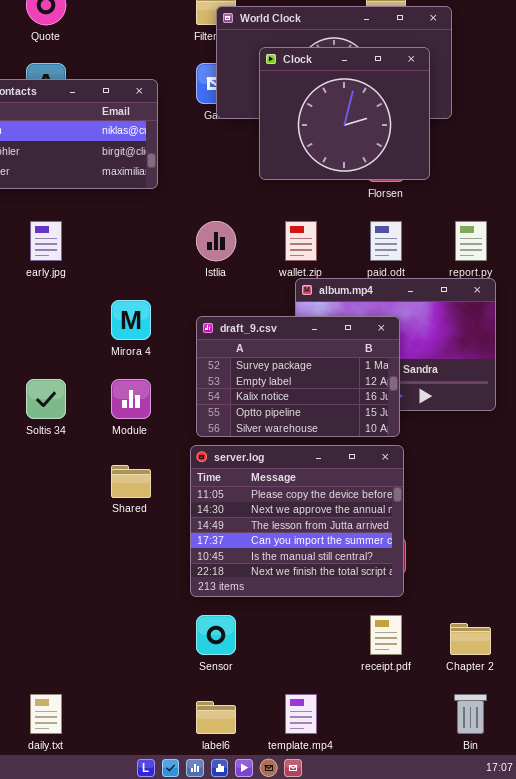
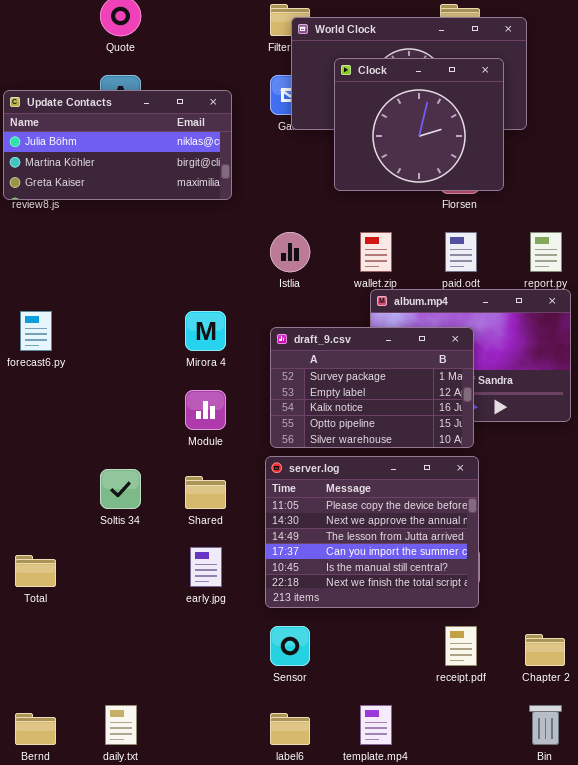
early.jpg: [30,221,62,261] -> [190,547,222,587], moved
Soltis 34: [26,379,66,419] -> [100,469,141,509], moved

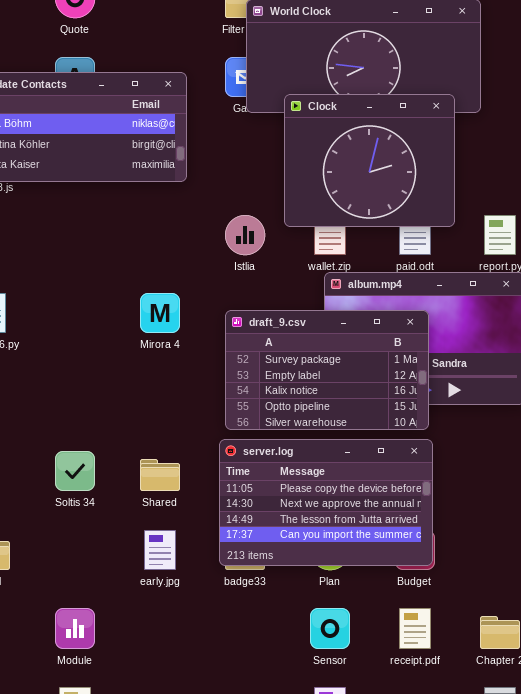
Clock: [334,58,504,191] -> [284,94,455,227], moved
Module: [185,390,226,430] -> [55,608,95,649], moved
server.log: [265,456,479,608] -> [219,439,433,566], resized
Sensor: [270,626,310,666] -> [310,608,350,649], moved

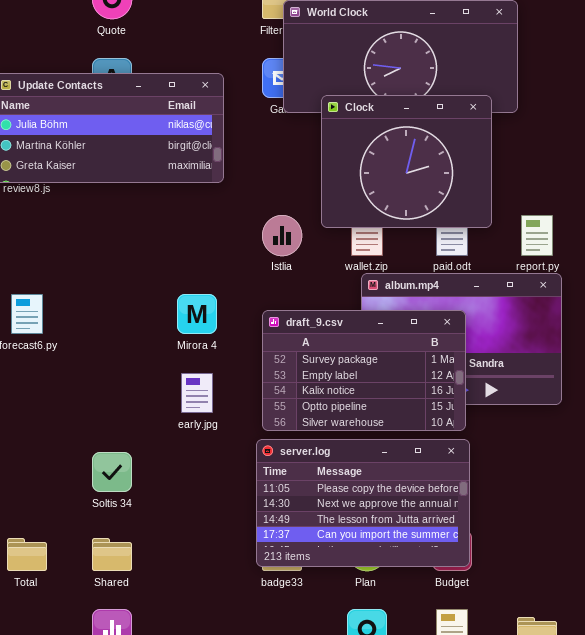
Shared: [140,459,180,491] -> [92,538,132,571], moved
early.jpg: [144,530,176,570] -> [181,373,213,413], moved

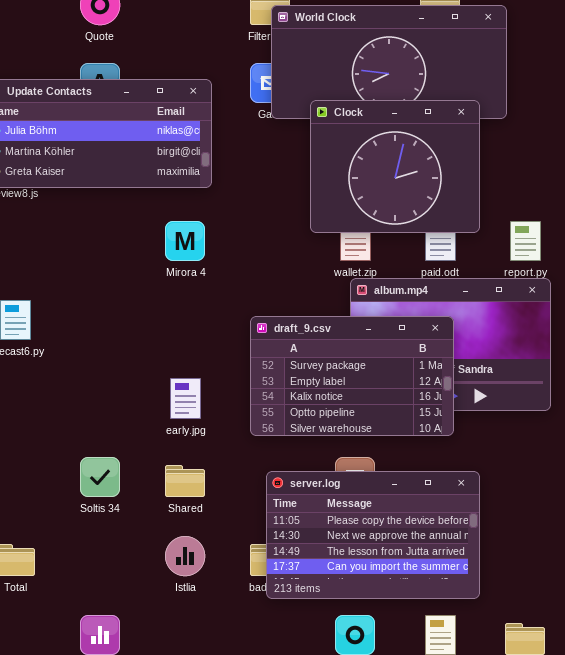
Istlia: [262,215,302,256] -> [165,536,205,576], moved
Mirora 4: [177,294,217,334] -> [165,221,205,261], moved
server.log: [256,439,470,567] -> [266,471,480,599], moved
Shared: [92,538,132,571] -> [165,465,205,497], moved

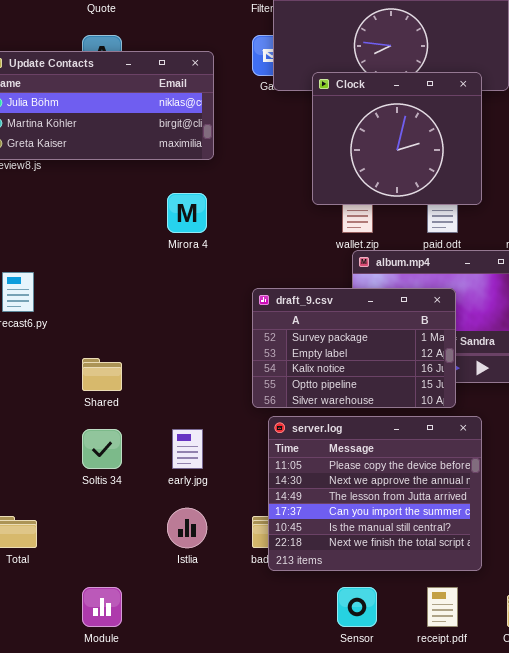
early.jpg: [170,378,201,419] -> [172,429,203,469], moved
Shared: [165,465,205,497] -> [82,358,122,391], moved
server.log: [266,471,480,599] -> [268,416,482,571], resized

